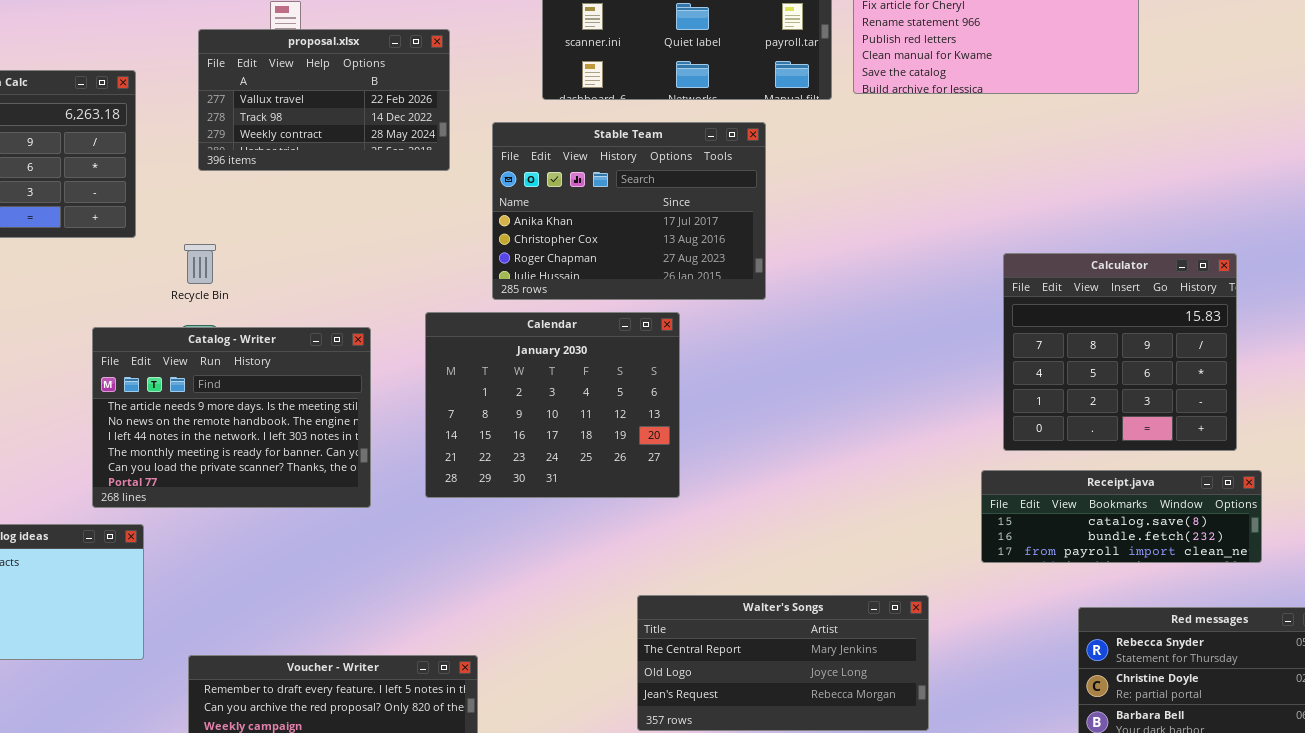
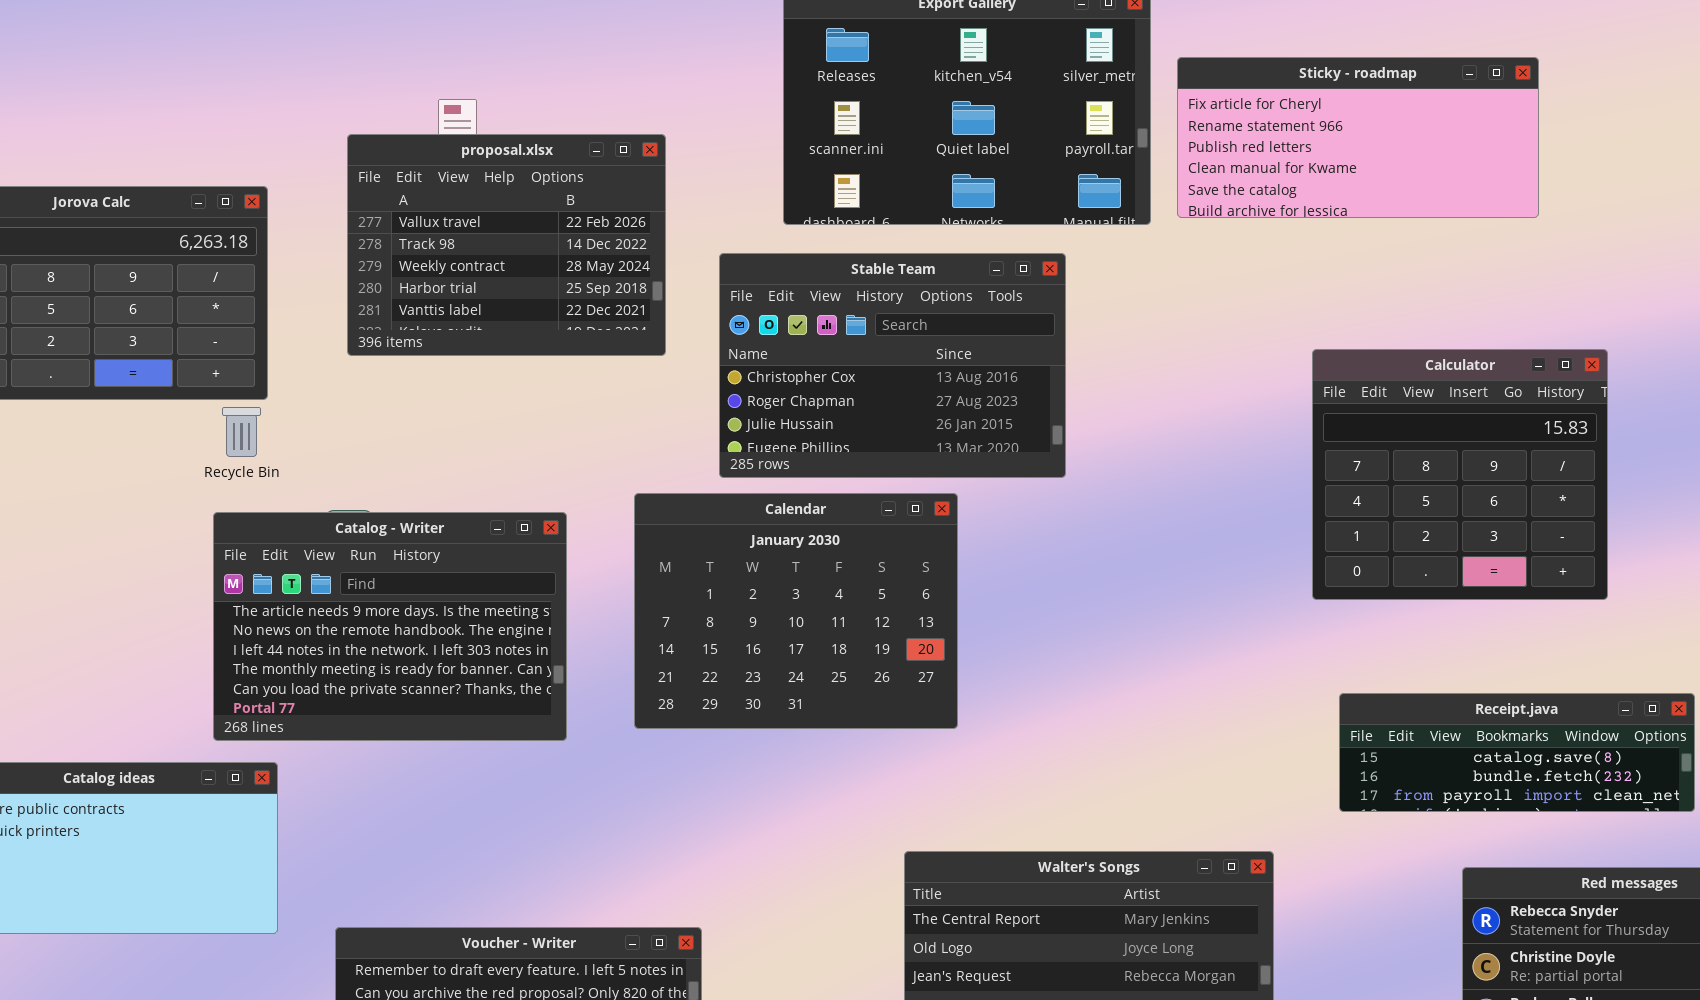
proposal.xlsx: [198,29,450,171] -> [347,134,666,356], resized
Stable Team: [492,122,766,300] -> [719,253,1066,478], scrolled down 1 row
Recycle Bin: [184,244,216,284] -> [222,407,261,457], moved
Calculator: [1003,253,1237,451] -> [1312,349,1608,600], moved

